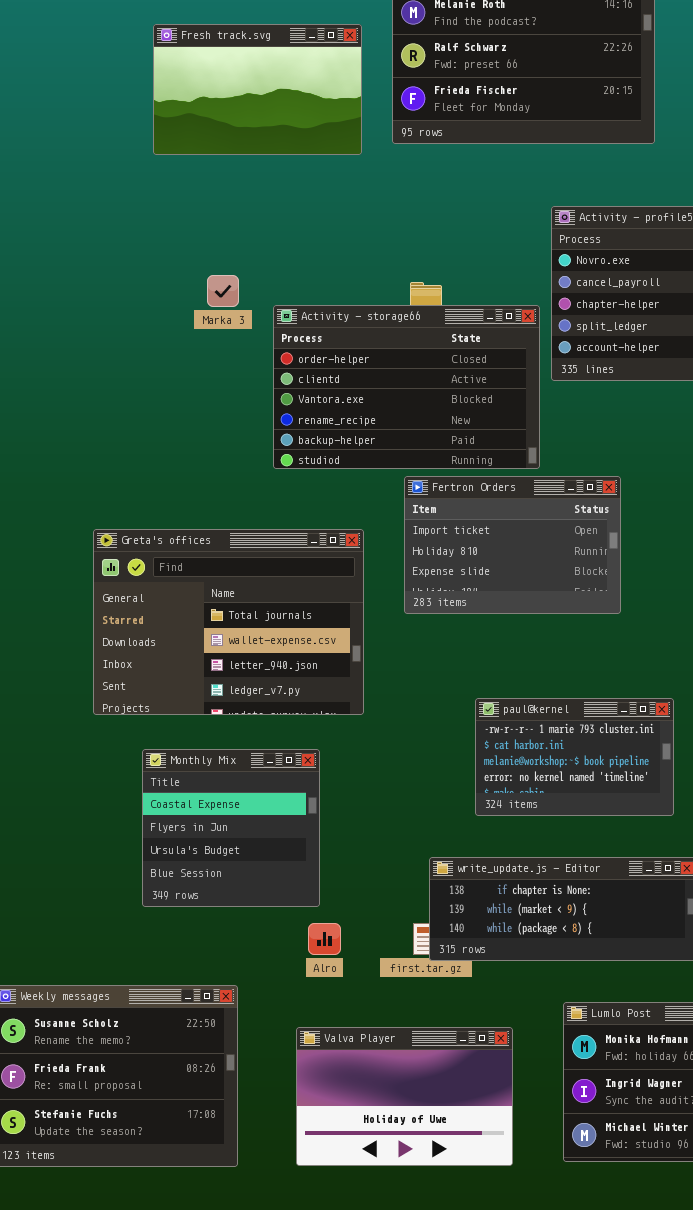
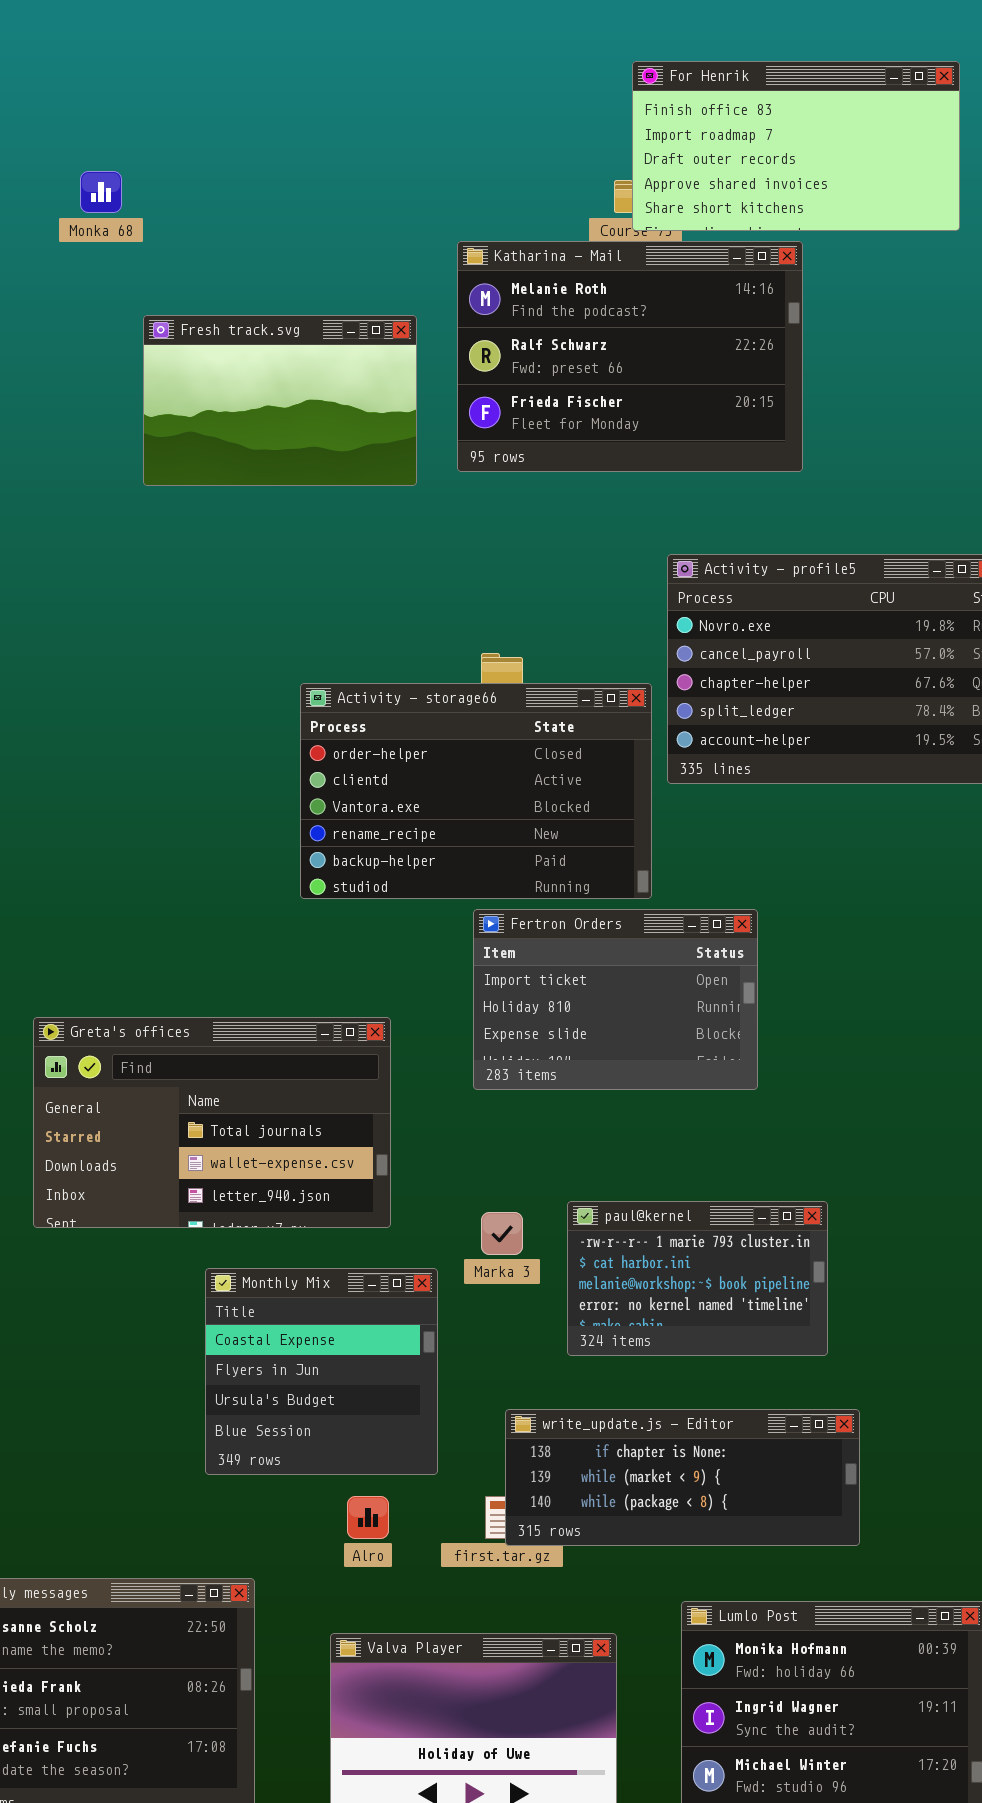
Marka 3: [207,275,239,307] -> [481,1212,523,1255], moved
Greta's offices: [93,529,364,715] -> [33,1017,391,1228], moved, resized
Monthly Mix: [142,749,320,907] -> [205,1268,438,1475], moved

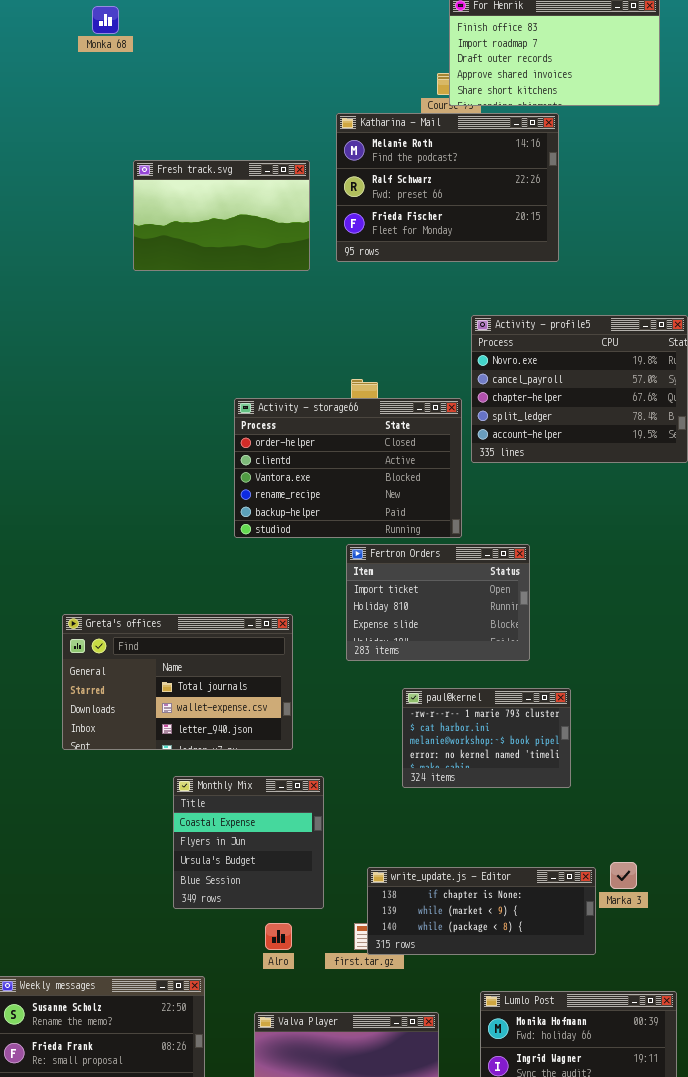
Monka 68: [80,171,122,213] -> [92,6,119,34], moved
paul@kernel: [567,1201,828,1356] -> [402,688,571,788], moved
Marka 3: [481,1212,523,1255] -> [610,862,637,889], moved

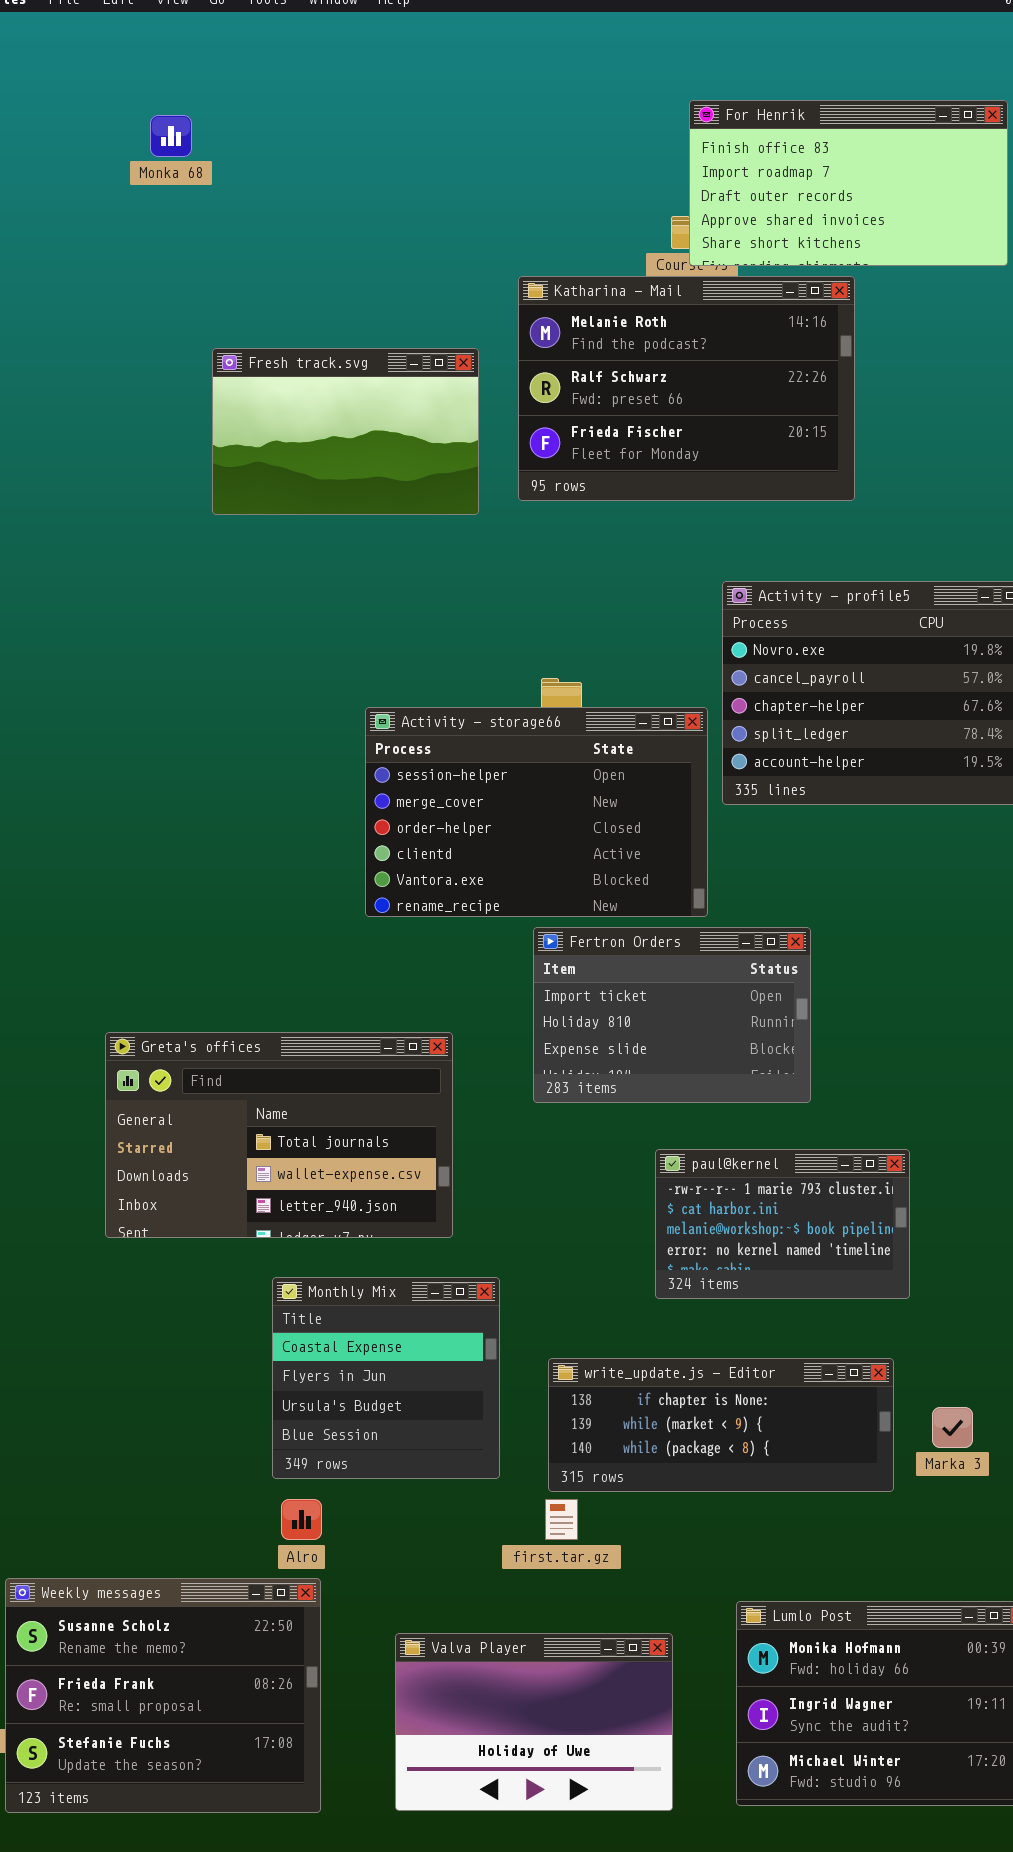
Activity - storage66: [234,398,462,538] -> [365,707,708,917], scrolled up 2 rows
paul@kernel: [402,688,571,788] -> [655,1149,910,1299], moved
write_update.js - Editor: [367,867,596,955] -> [548,1358,894,1492], moved
Alro: [265,923,292,950] -> [281,1499,322,1540], moved

